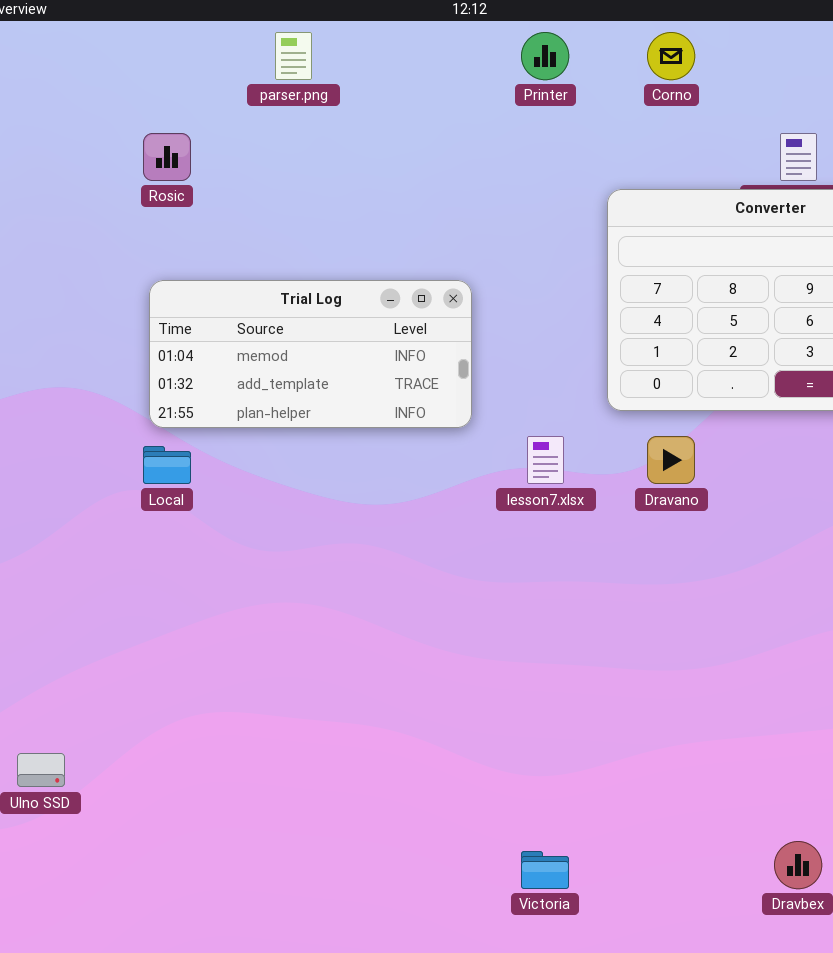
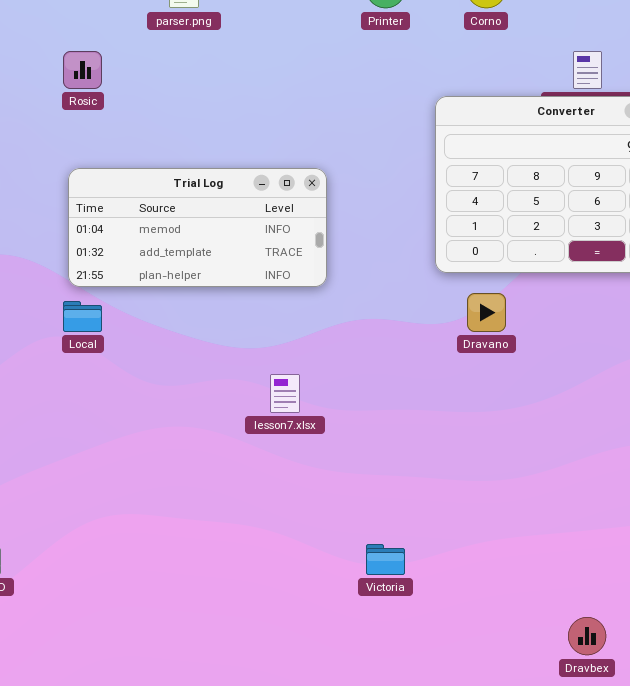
lesson7.xlsx: [527,436,564,484] -> [270,374,300,413], moved
Victoria: [521,851,569,889] -> [366,544,405,575], moved

